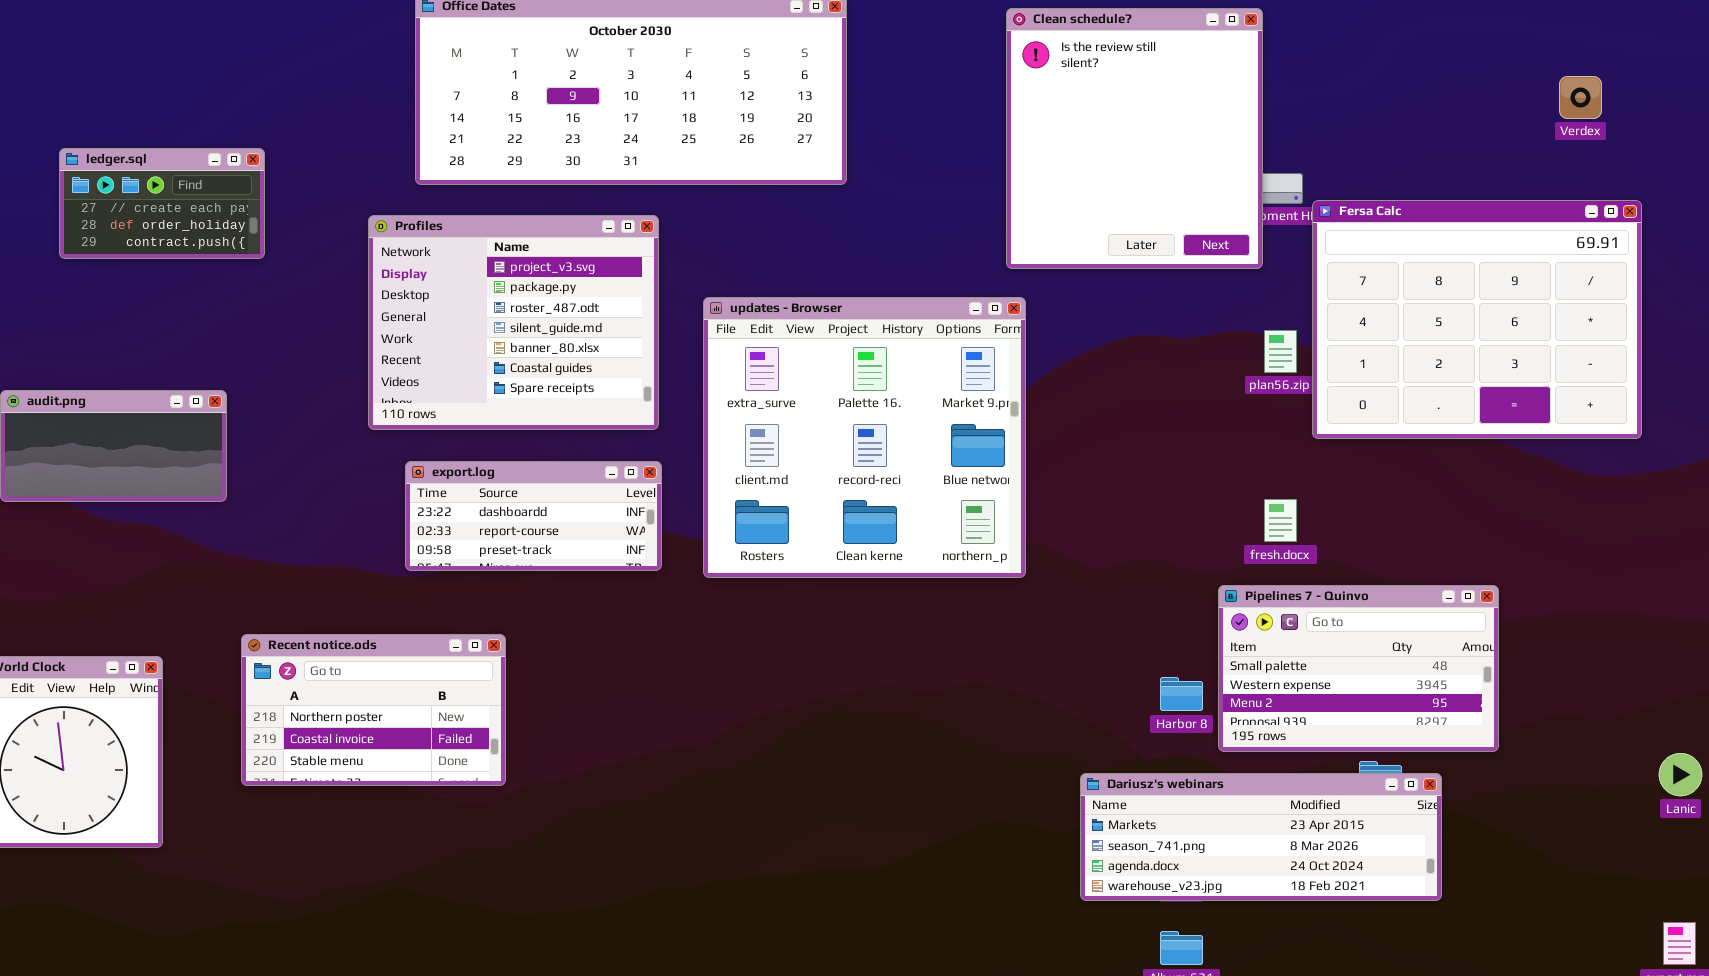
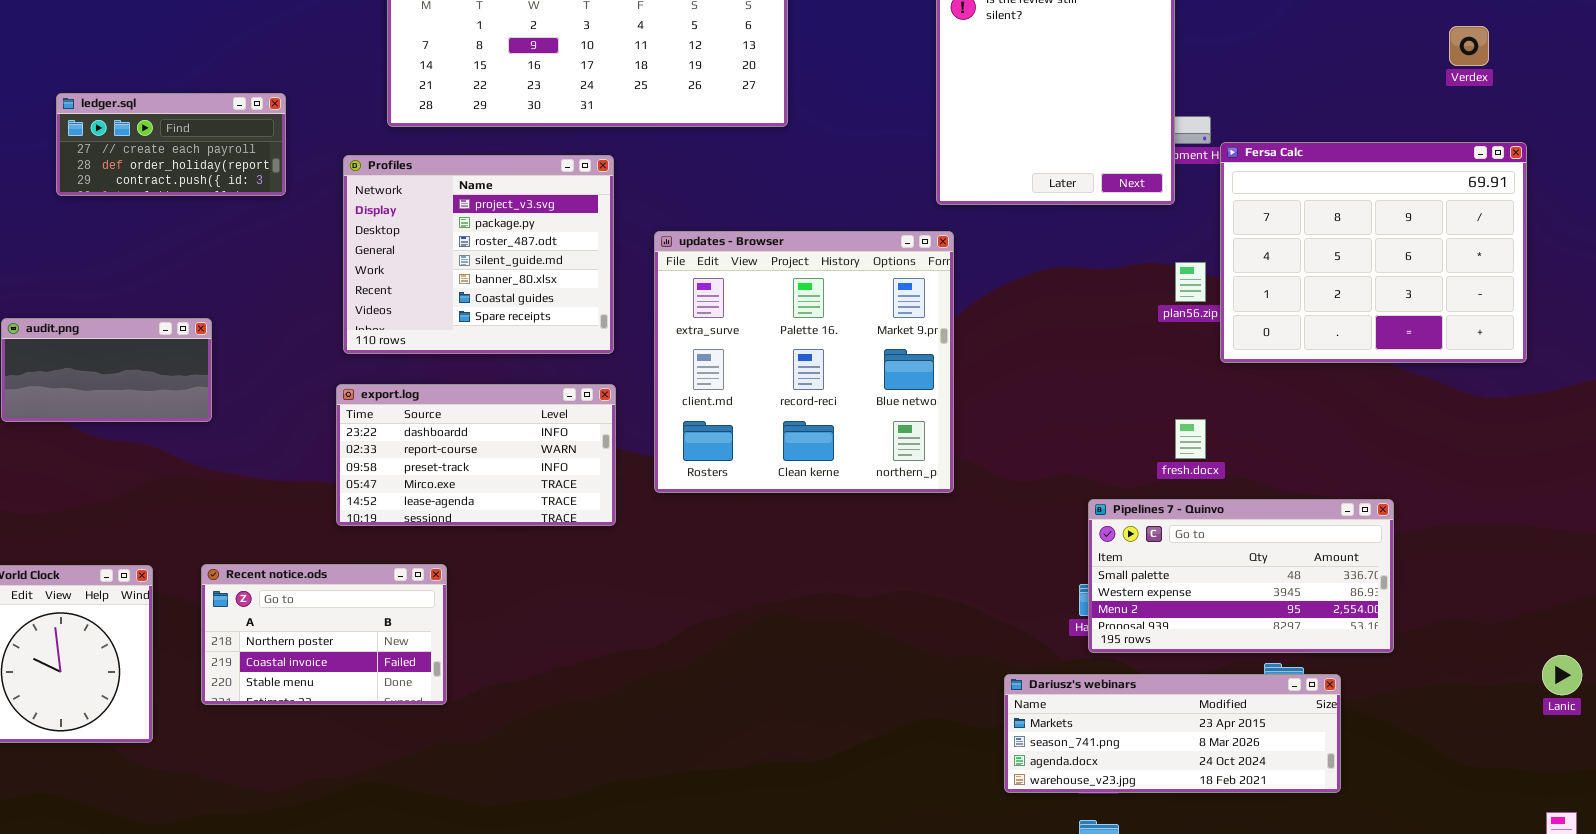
ledger.sql: [59,148,265,259] -> [56,93,286,196], resized
export.log: [405,461,662,571] -> [336,384,616,526], resized
Pipelines 7 - Quinvo: [1218,585,1499,752] -> [1088,499,1394,653], resized
Recent notice.ods: [241,634,506,786] -> [201,564,447,705], moved

